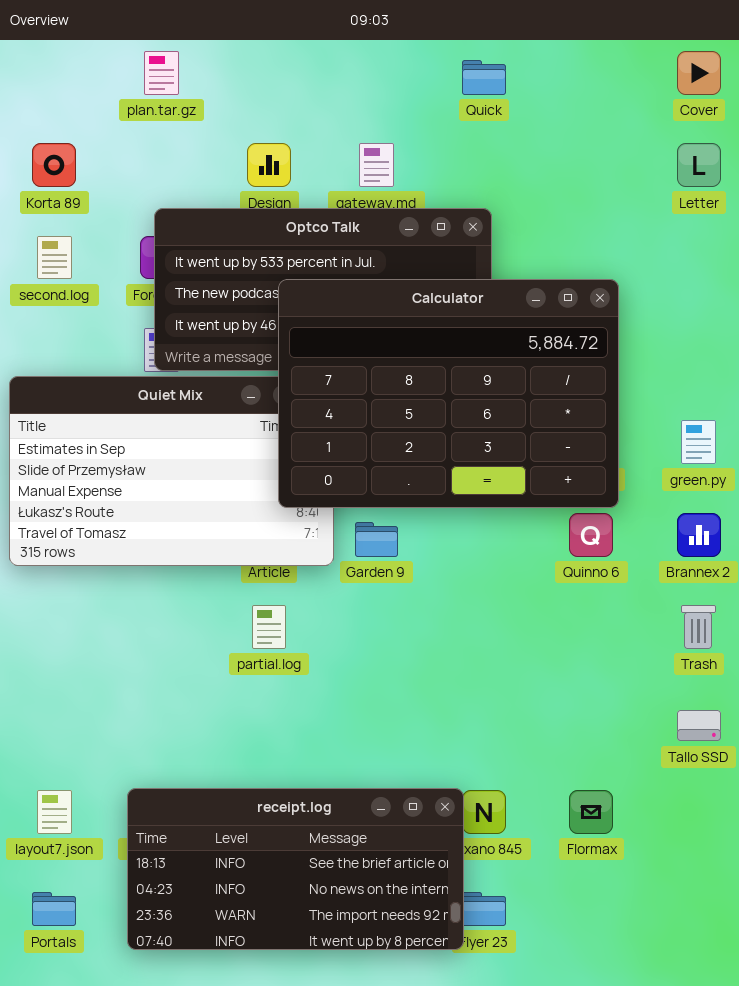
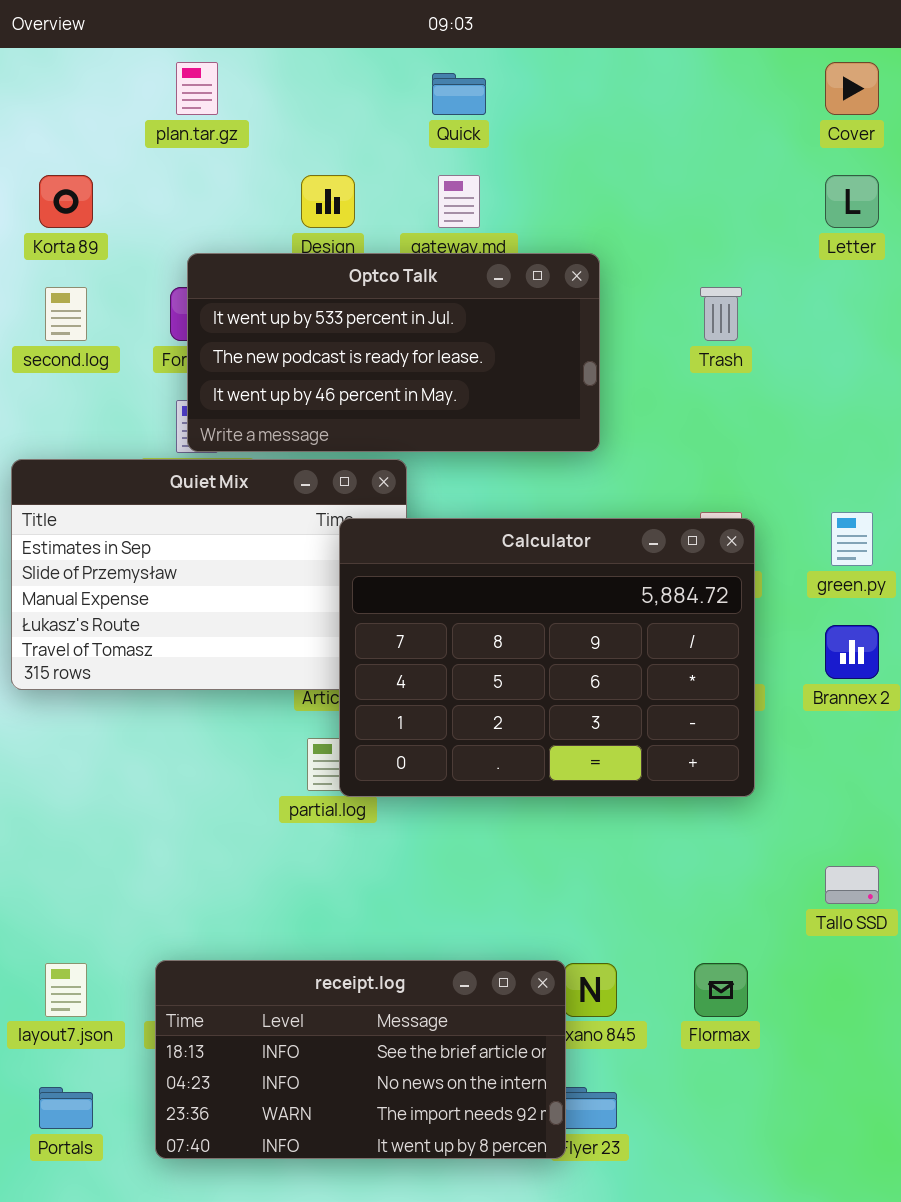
Quick: [462,60,506,95] -> [432,73,486,115], moved
Calculator: [278,279,619,508] -> [339,518,755,797], moved
Trash: [681,605,716,649] -> [700,287,742,341], moved

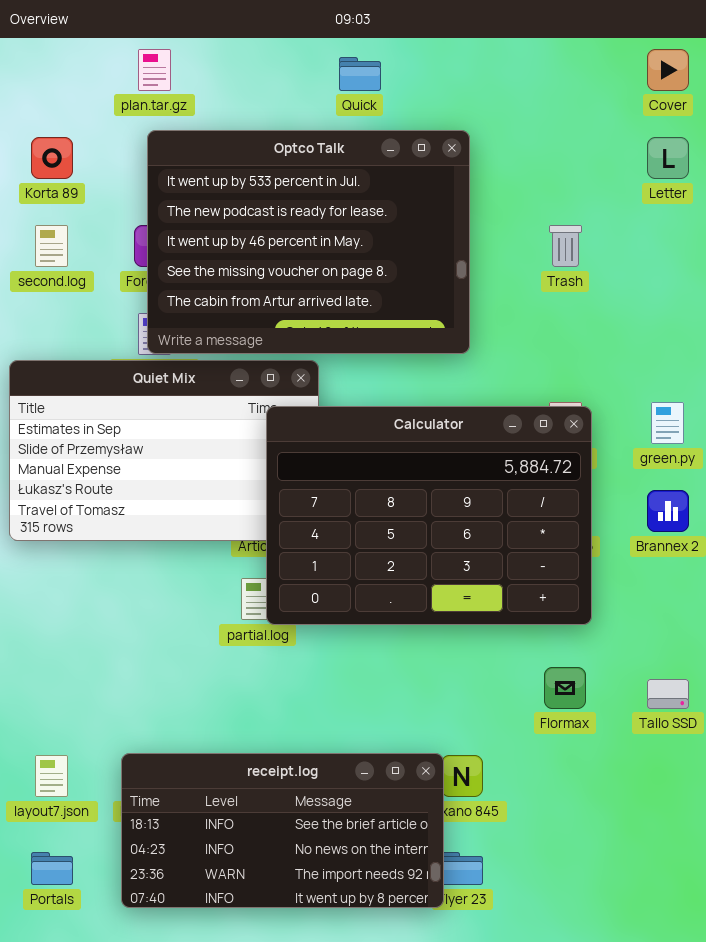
Optco Talk: [187,253,600,452] -> [147,130,470,354], resized
Flormax: [694,963,748,1017] -> [544,667,586,709], moved

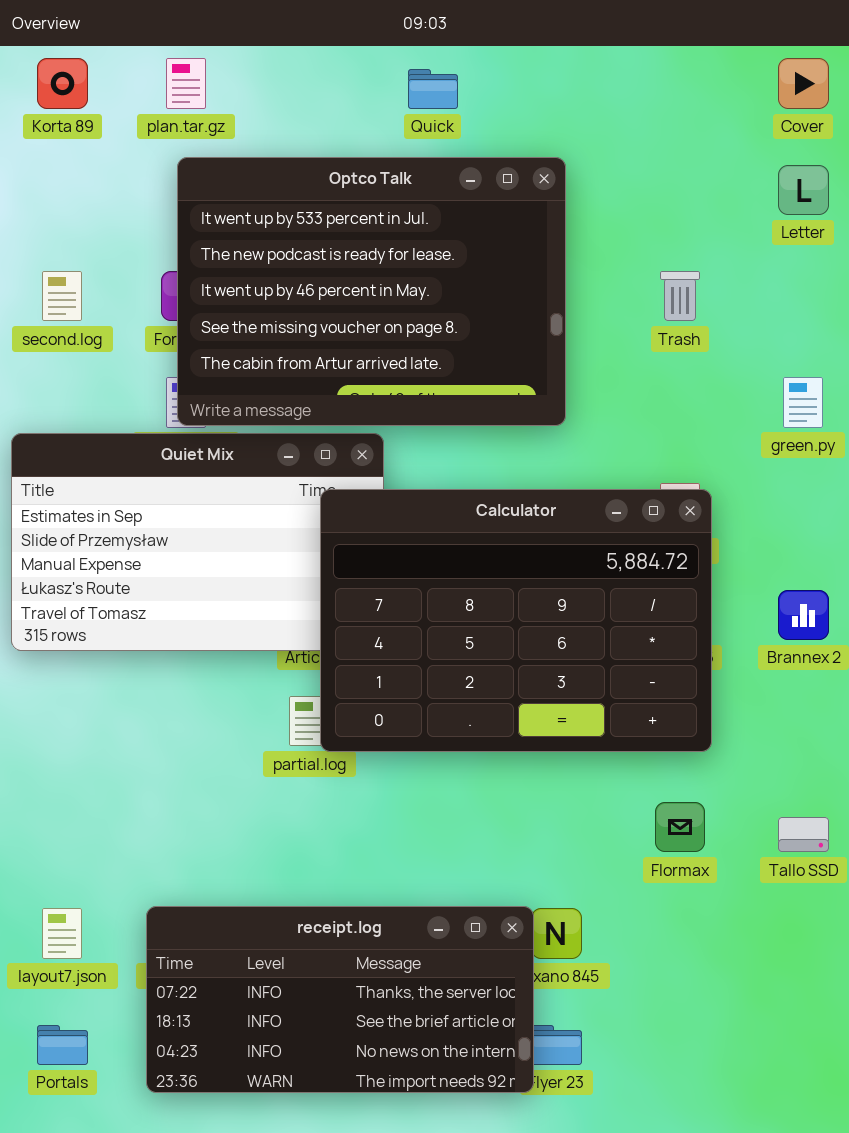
Korta 89: [31,137,73,179] -> [37,58,88,109], moved
green.py: [651,402,684,444] -> [783,377,823,428], moved
receipt.log: [121,753,444,908] -> [146,906,534,1093], scrolled up 1 row

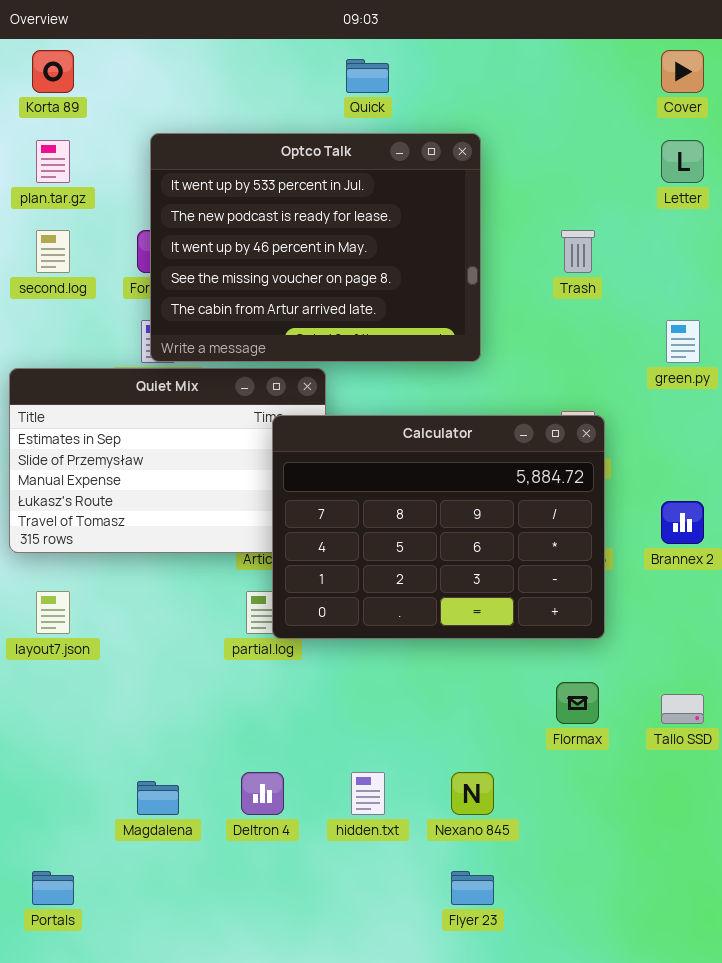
plan.tar.gz: [166,58,206,109] -> [36,140,70,183], moved
receipt.log: [146,906,534,1093] -> none, closed
layout7.json: [42,908,82,959] -> [36,591,70,634], moved

